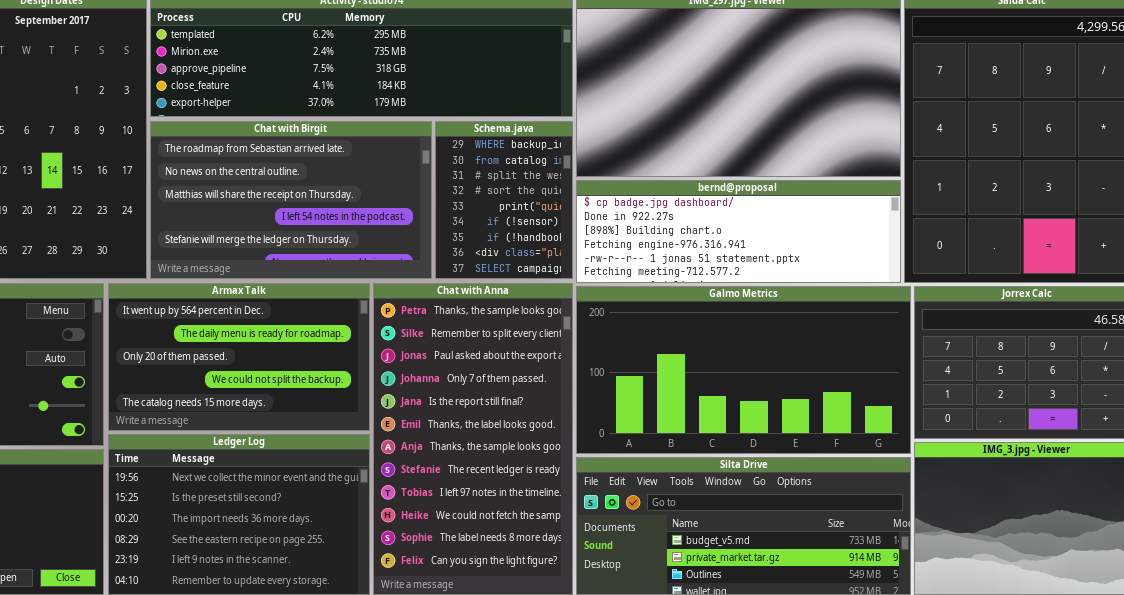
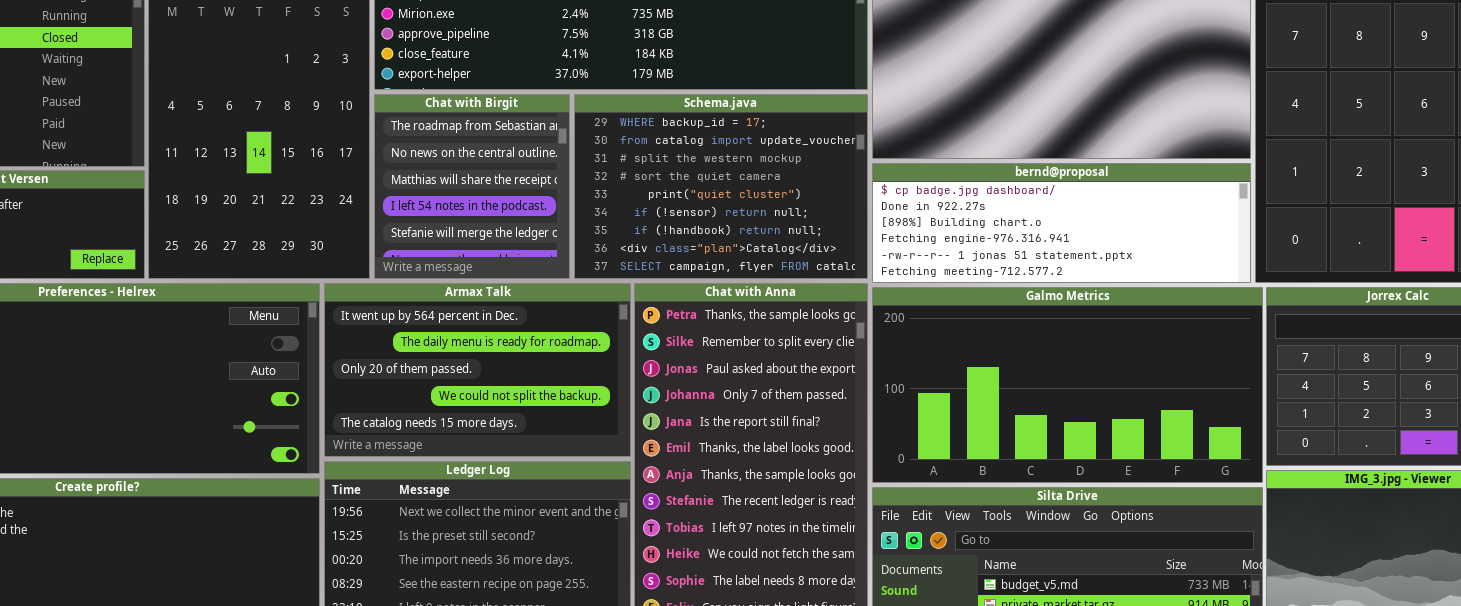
Chat with Birgit: [150,121,432,279] -> [374,94,570,279], resized
Schema.java: [435,121,573,279] -> [574,94,868,279], resized

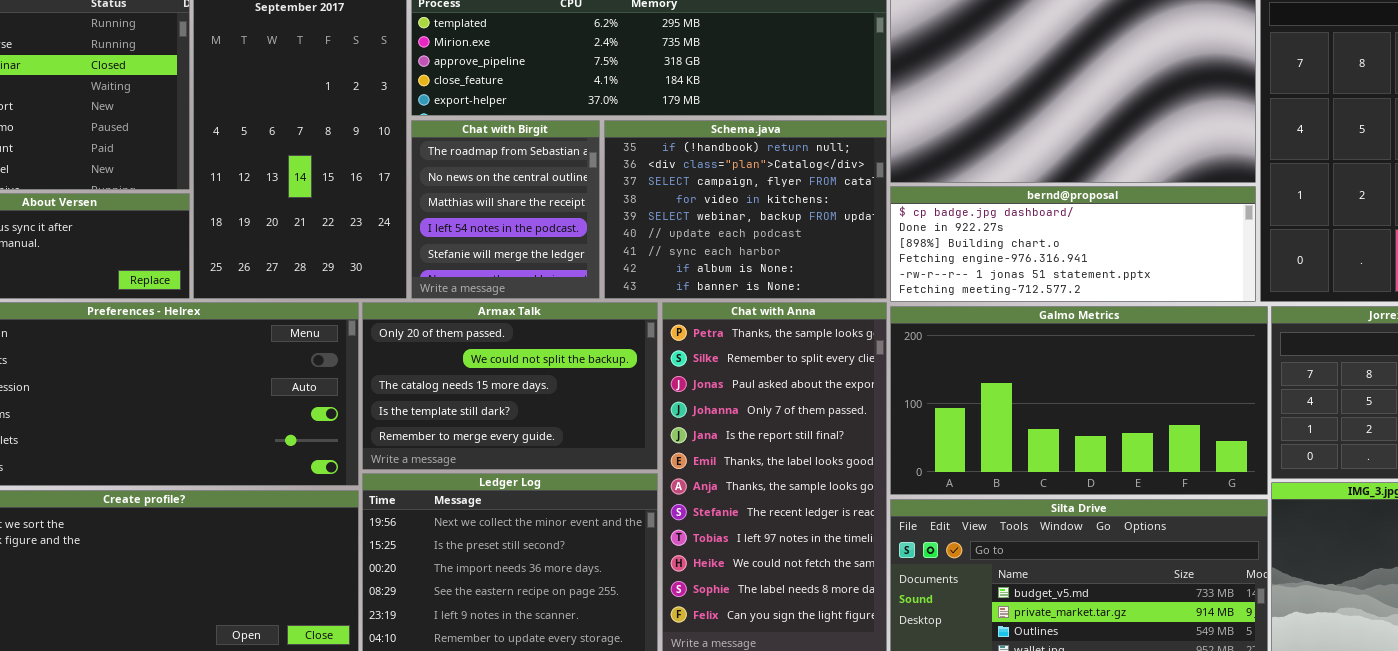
Schema.java: [574,94,868,279] -> [604,120,887,299], scrolled down 6 rows
Armax Talk: [324,283,631,457] -> [362,302,658,470], scrolled down 2 rows

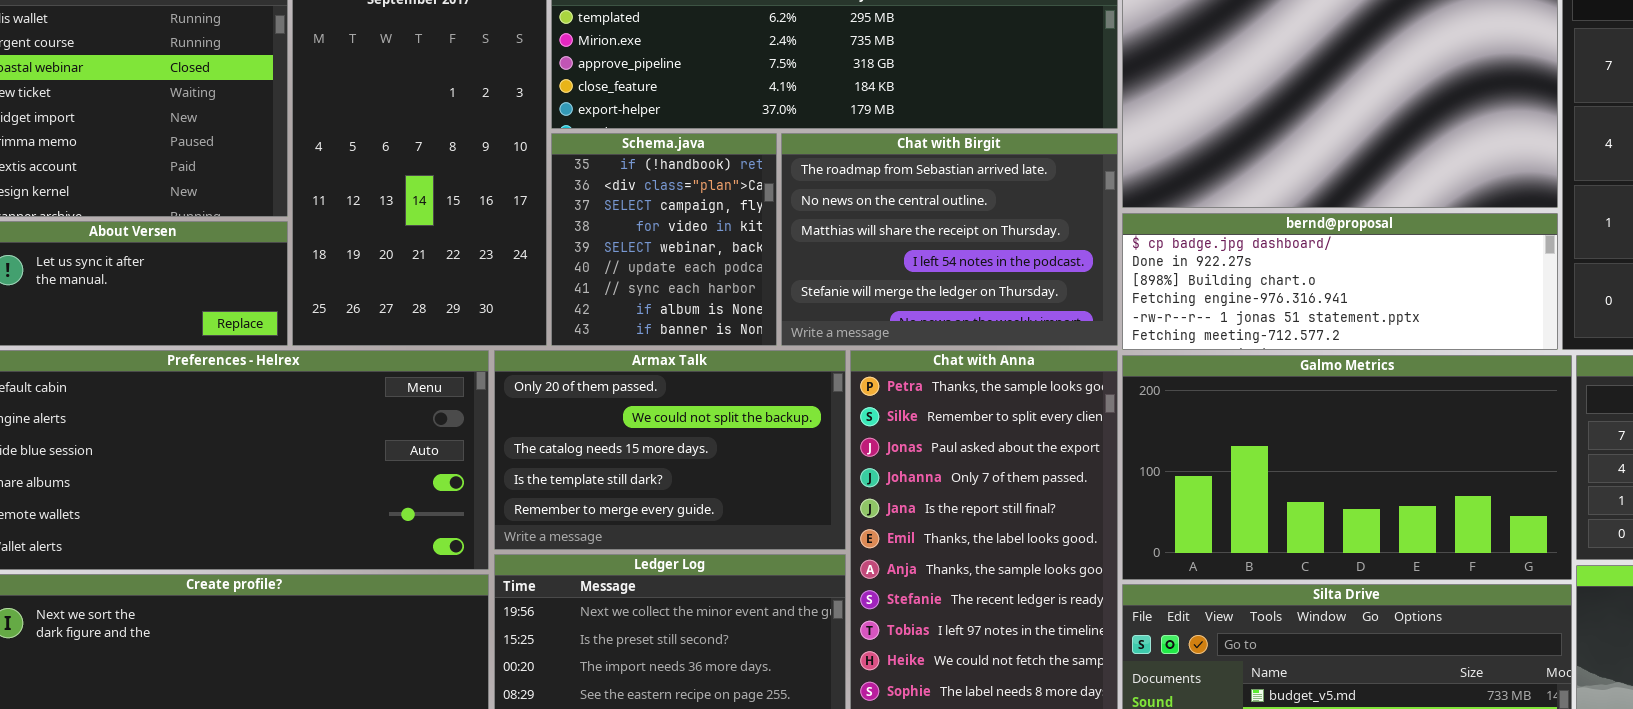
Chat with Birgit: [411,120,600,299] -> [781,133,1118,346], moved, resized
Schema.java: [604,120,887,299] -> [551,133,777,346], moved, resized

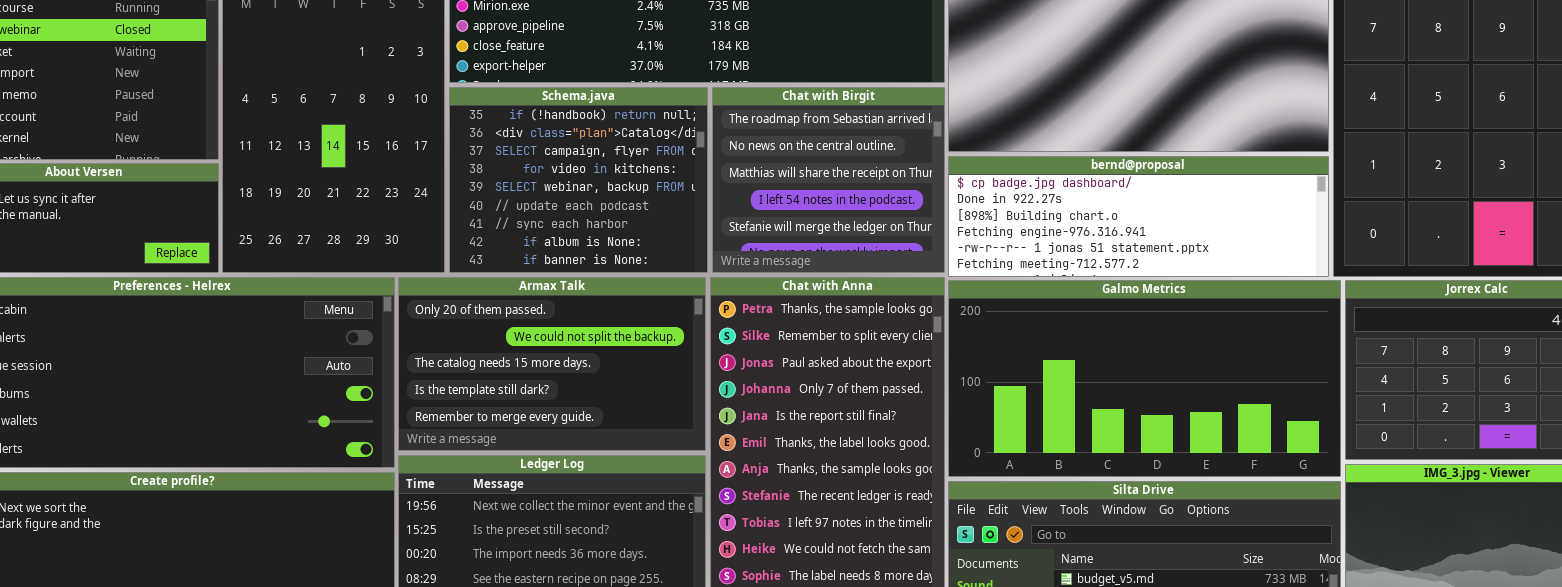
Schema.java: [551,133,777,346] -> [449,87,708,273], resized
Chat with Birgit: [781,133,1118,346] -> [712,87,945,273], resized

